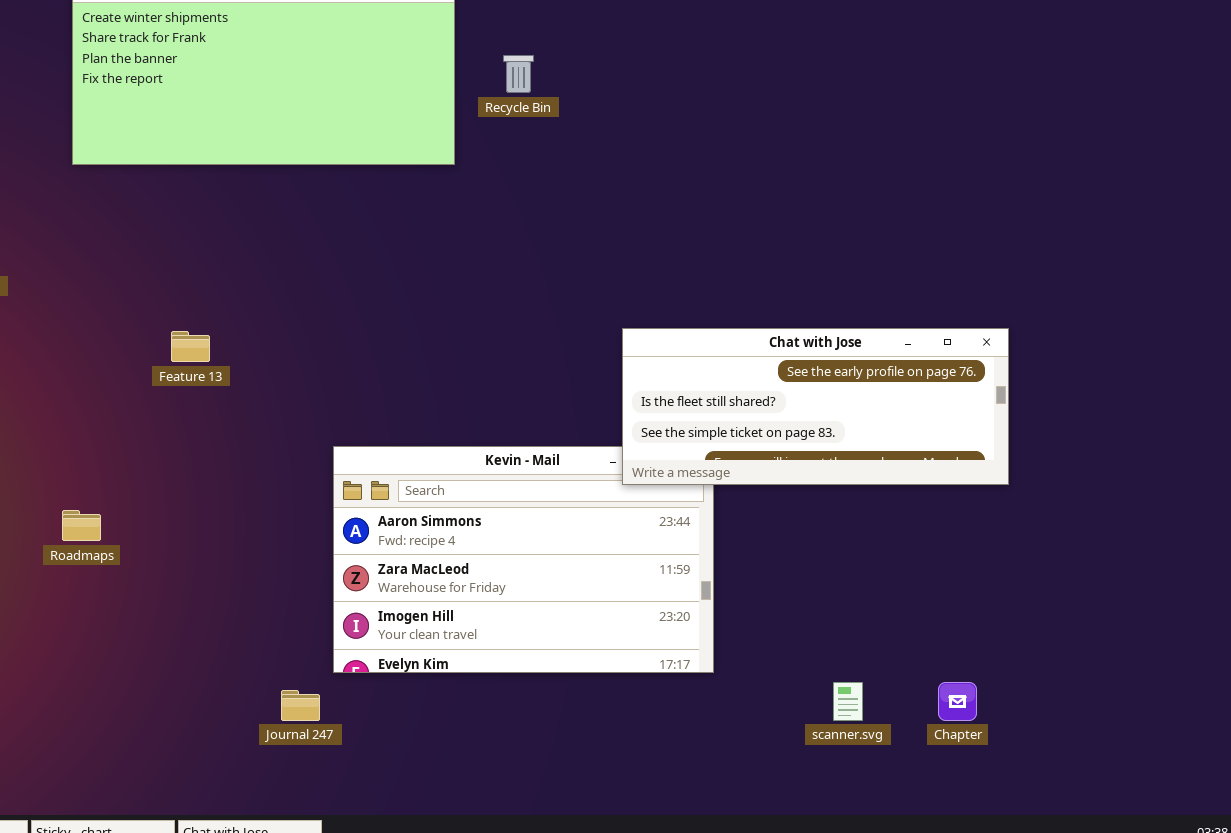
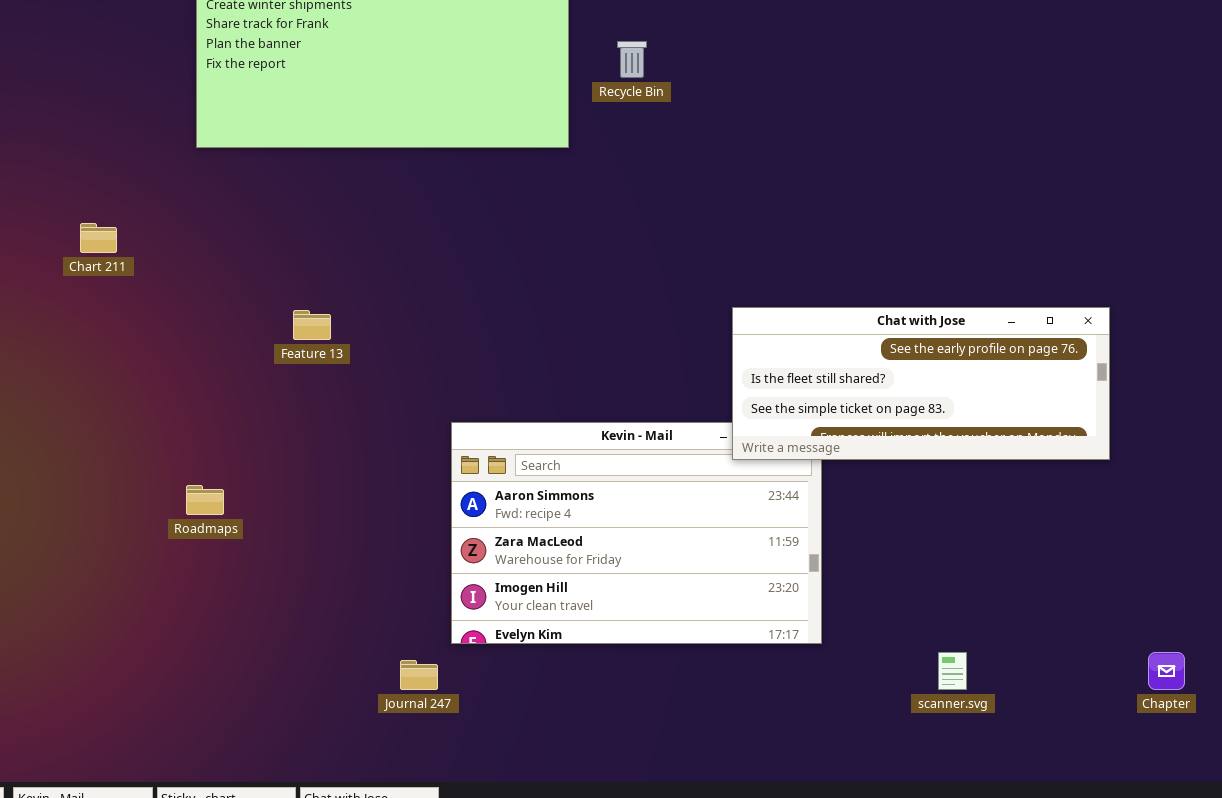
Chapter: [938,682,977,721] -> [1148,652,1185,690], moved

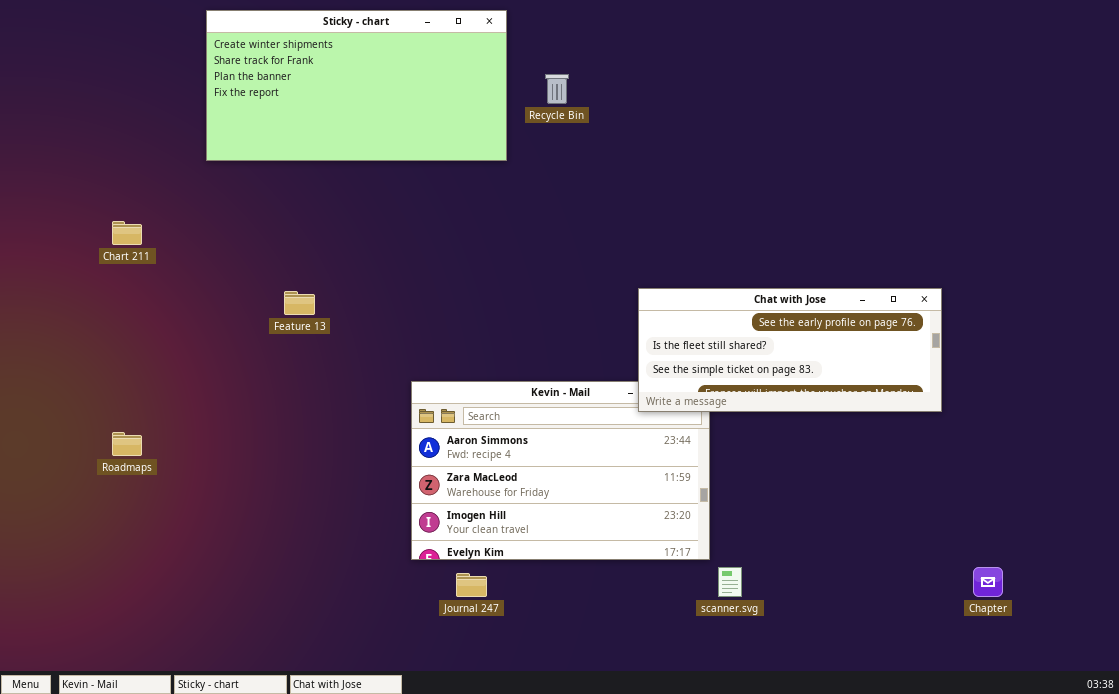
Roadmaps: [186,485,224,515] -> [112,432,142,456], moved
scanner.svg: [938,652,967,690] -> [718,567,742,597], moved
Journal 247: [400,660,438,690] -> [456,573,487,597], moved

